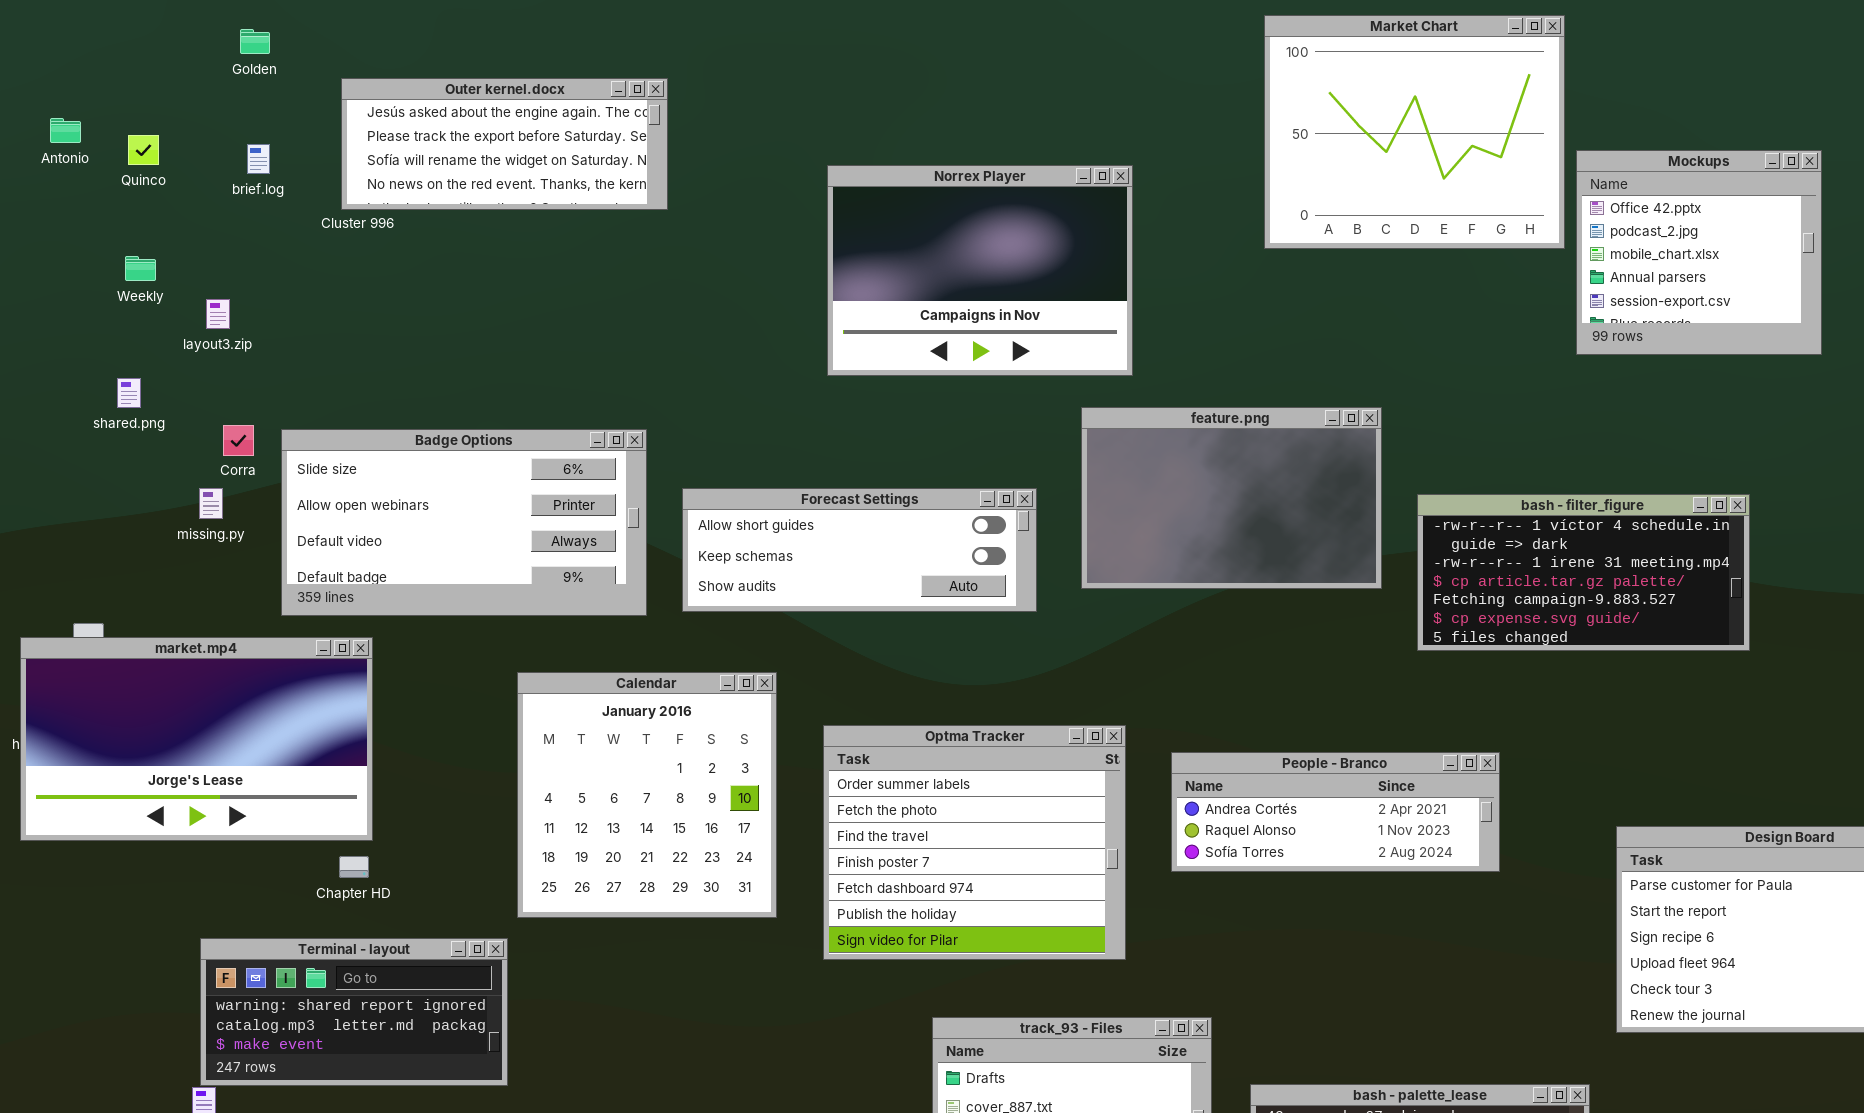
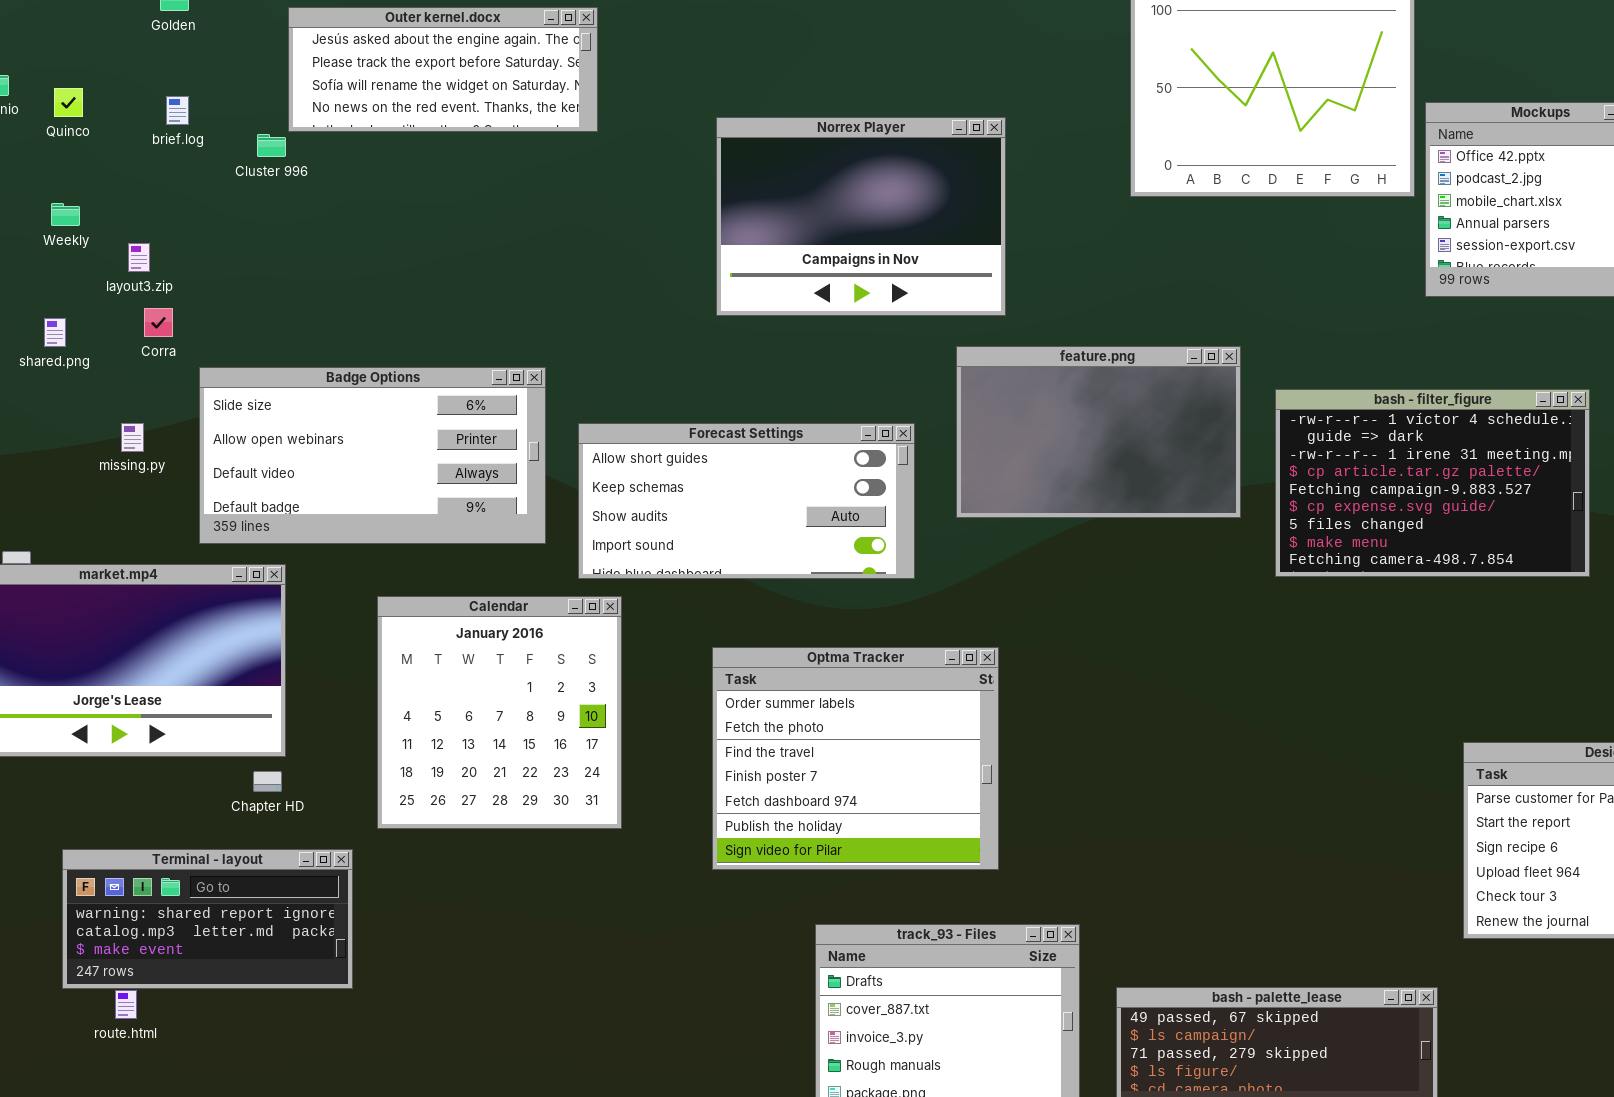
Outer kernel.docx: [341,78,668,210] -> [288,7,598,132], moved
Corra: [223,425,254,456] -> [144,308,173,337], moved
Forecast Settings: [682,488,1037,612] -> [578,423,915,579], resized
bash - filter_figure: [1417,494,1750,651] -> [1275,389,1590,577], resized
Calendar: [517,672,777,918] -> [377,596,622,829], moved
People - Branco: [1171,752,1500,872] -> none, closed
Terminal - layout: [200,938,508,1086] -> [62,849,353,989], moved

